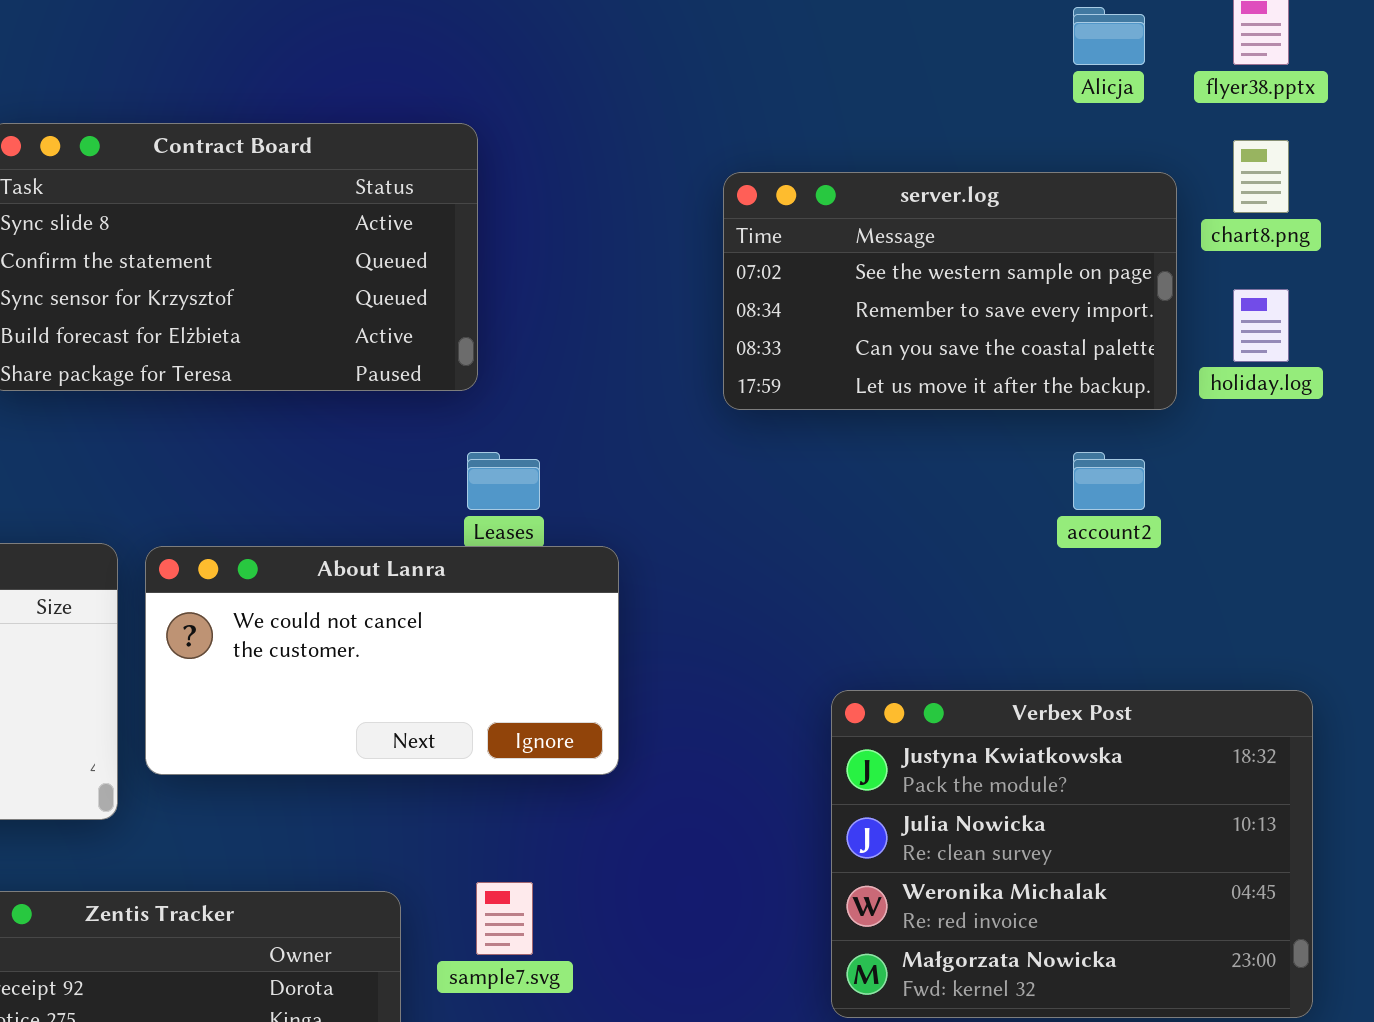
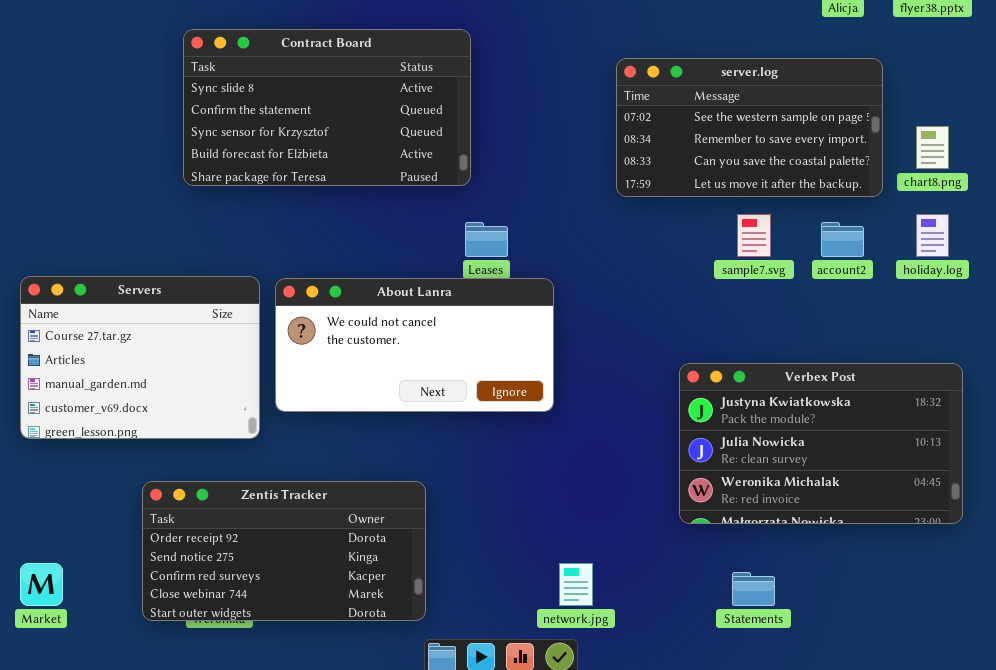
chart8.png: [1233,140,1289,213] -> [916,126,949,169], moved
holiday.log: [1233,289,1289,362] -> [916,214,949,257], moved
Verbex Post: [831,690,1313,1018] -> [679,363,963,524], resized
sample7.svg: [476,882,533,955] -> [737,214,771,257], moved

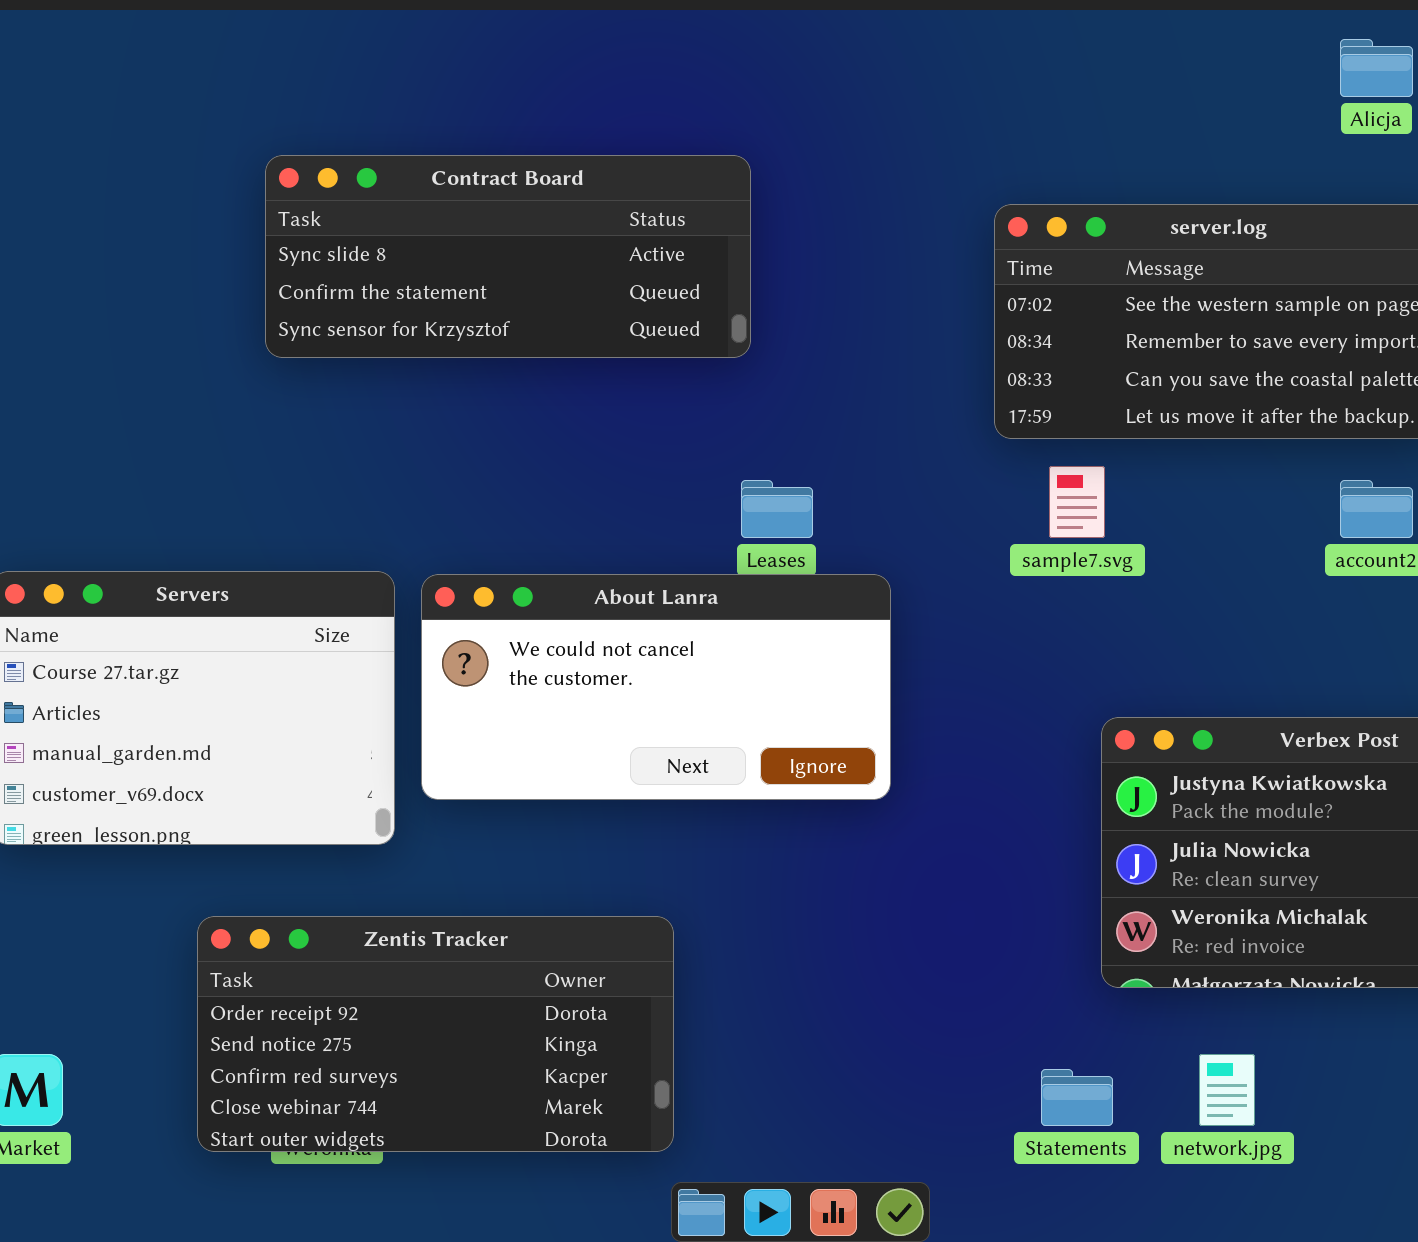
Contract Board: [183,29,471,186] -> [265,155,751,358], resized
sample7.svg: [737,214,771,257] -> [1049,466,1105,538], moved
network.jpg: [559,563,593,606] -> [1199,1054,1255,1126], moved
Statements: [732,572,775,606] -> [1041,1069,1113,1126], moved

